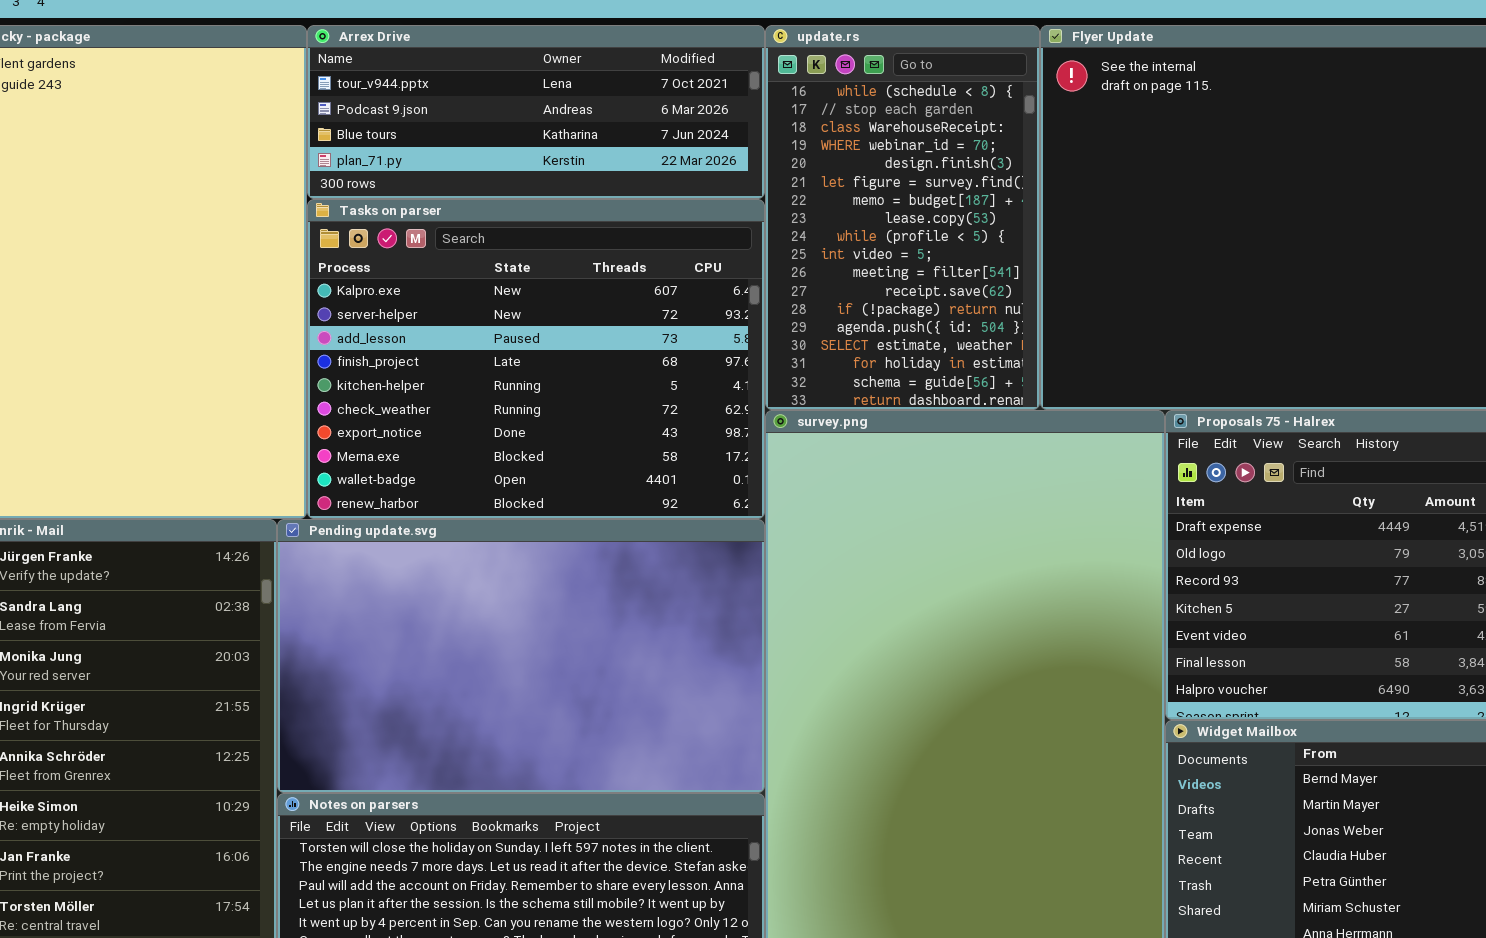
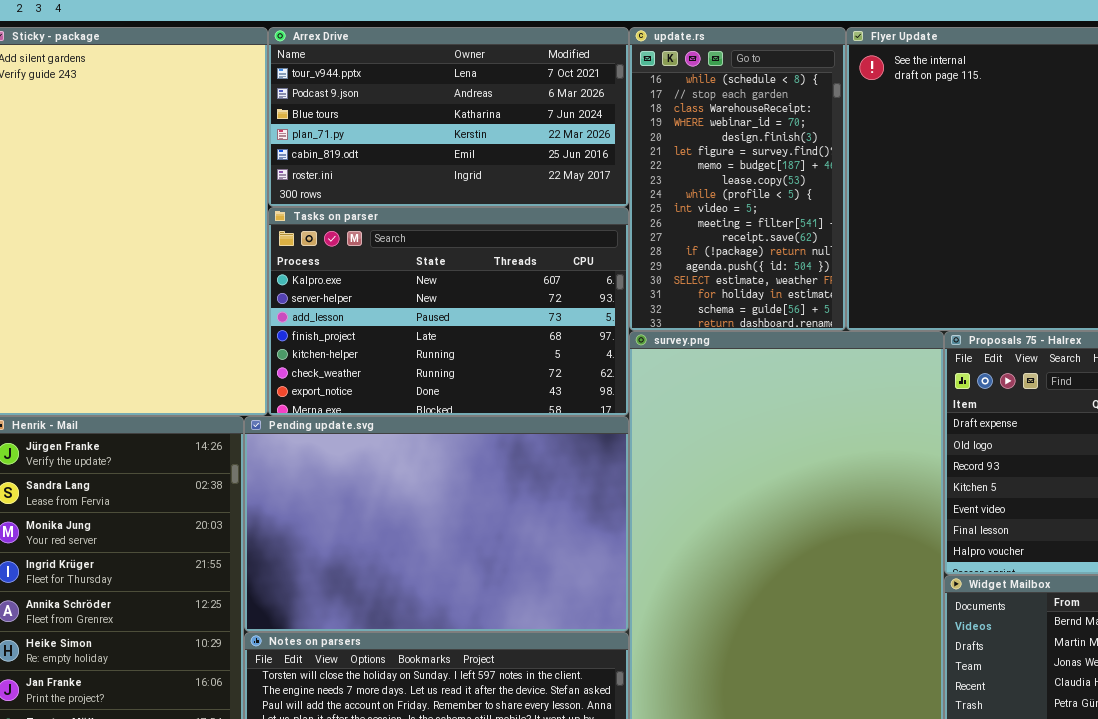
Arrex Drive: [307,25,765,199] -> [268,27,629,207], resized
Tasks on parser: [307,199,765,519] -> [268,207,629,416], resized

